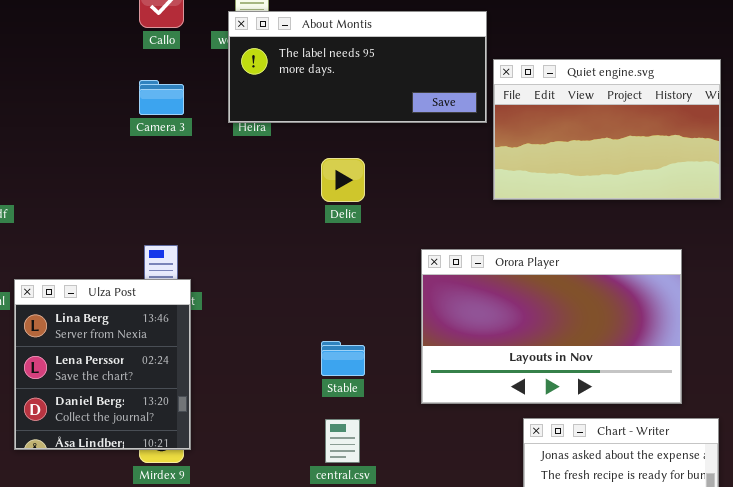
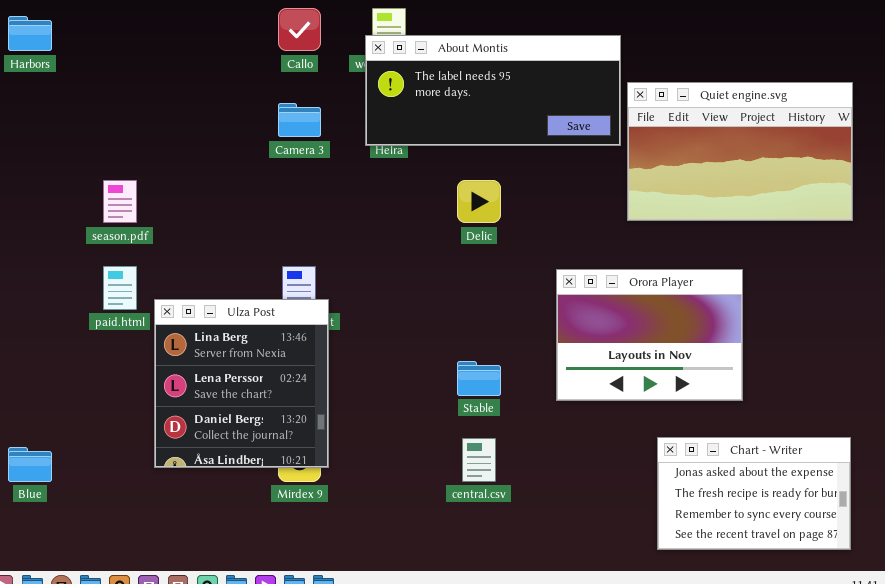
Orora Player: [421,249,682,404] -> [556,269,743,401], resized

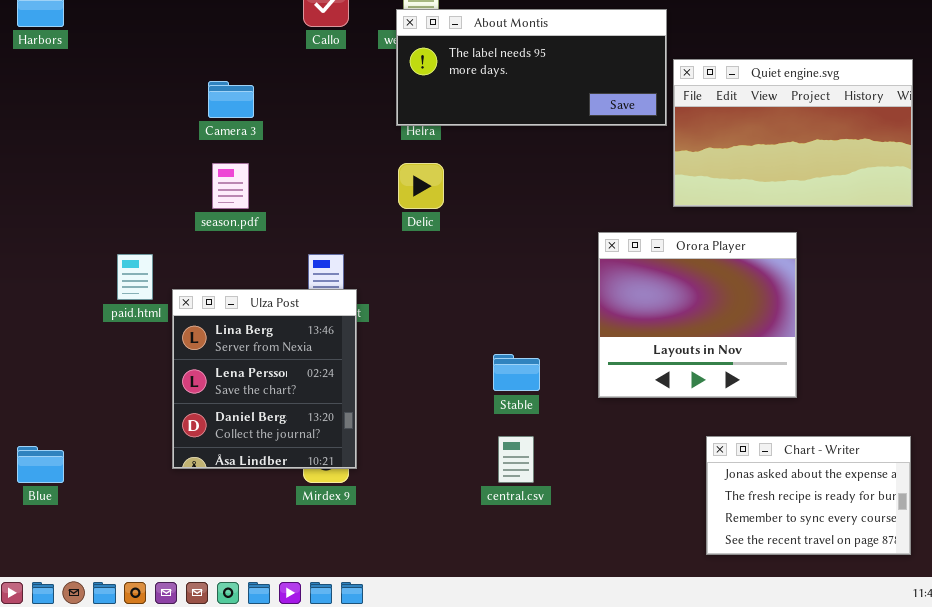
Camera 3: [278,103,321,137] -> [208,81,254,118], moved
season.pdf: [103,180,137,223] -> [212,163,249,209], moved
Delic: [457,180,501,223] -> [398,163,444,209], moved
Orora Player: [556,269,743,401] -> [598,232,797,398], resized

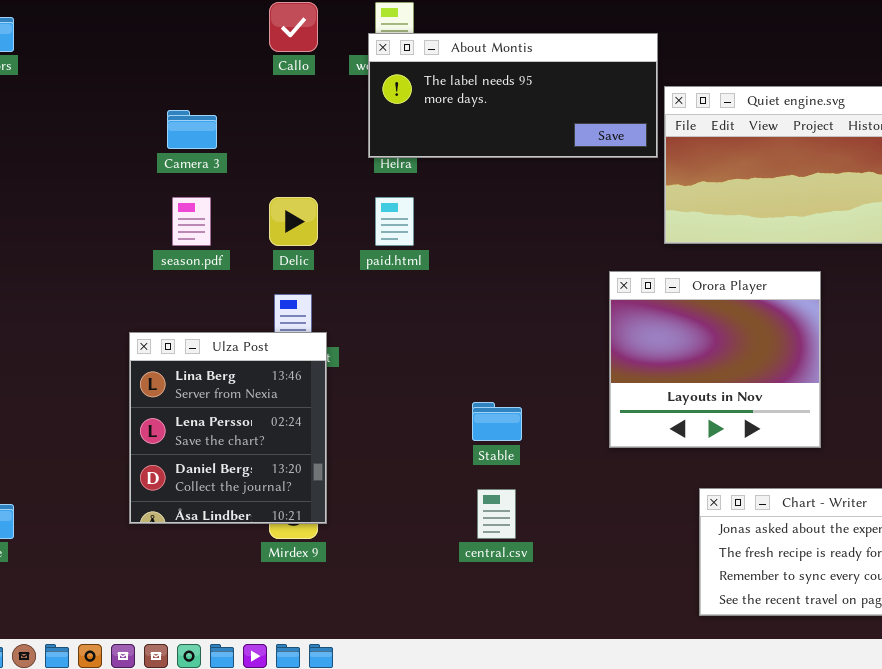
Delic: [398,163,444,209] -> [269,197,318,246], moved
Orora Player: [598,232,797,398] -> [609,271,821,448], moved
paid.html: [117,254,153,300] -> [375,197,414,246], moved

